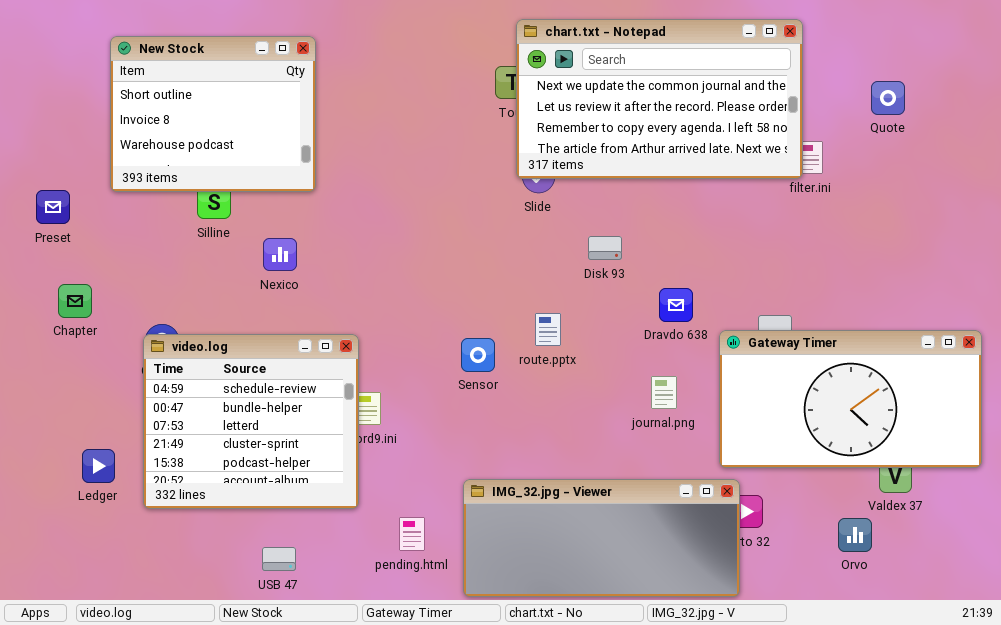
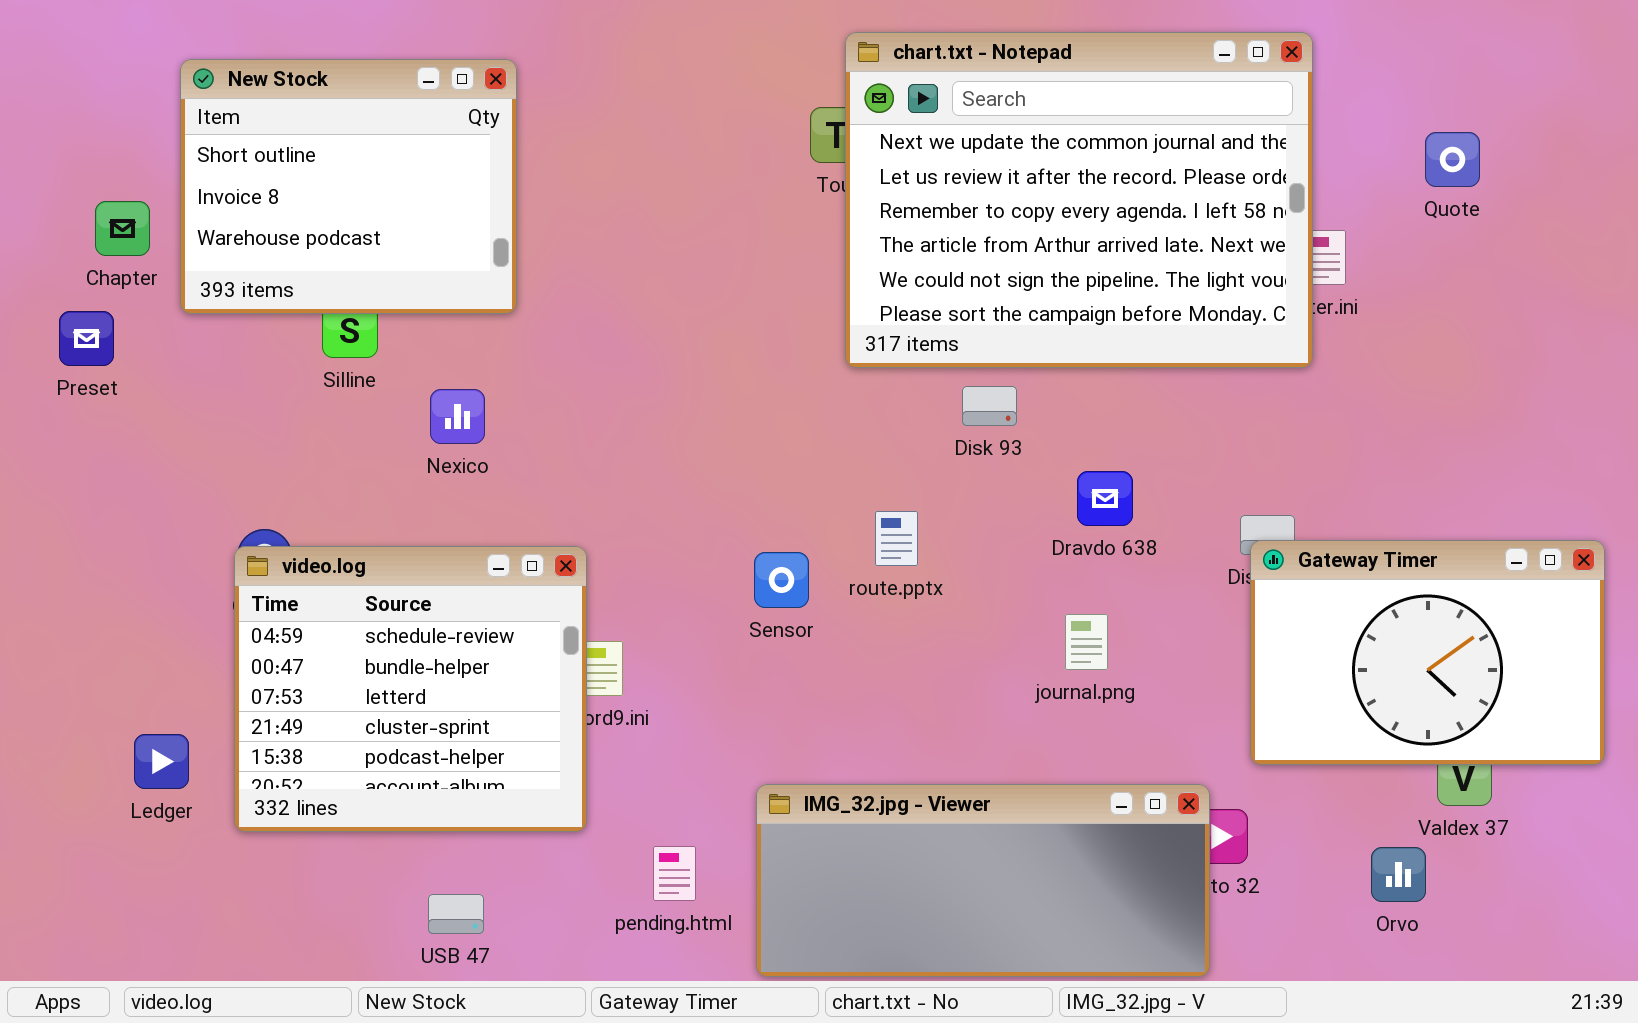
chart.txt - Notepad: [516,19,803,179] -> [845,32,1313,368], resized
Chapter: [58,284,92,318] -> [95,201,150,256], moved
Gateway Timer: [719,330,982,468] -> [1250,540,1605,765], resized

